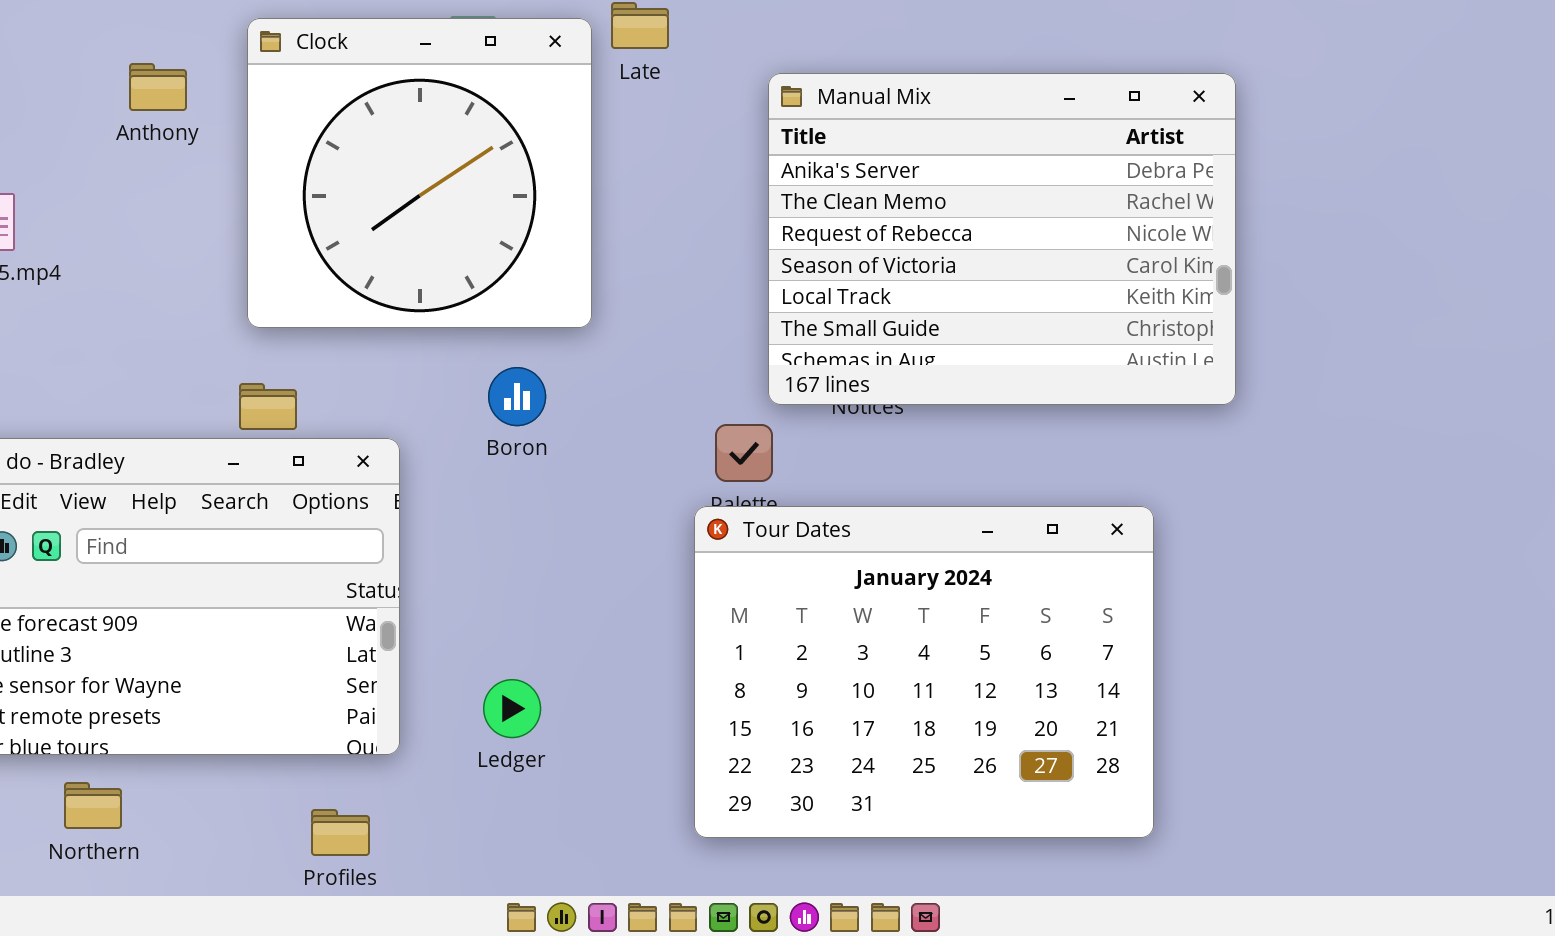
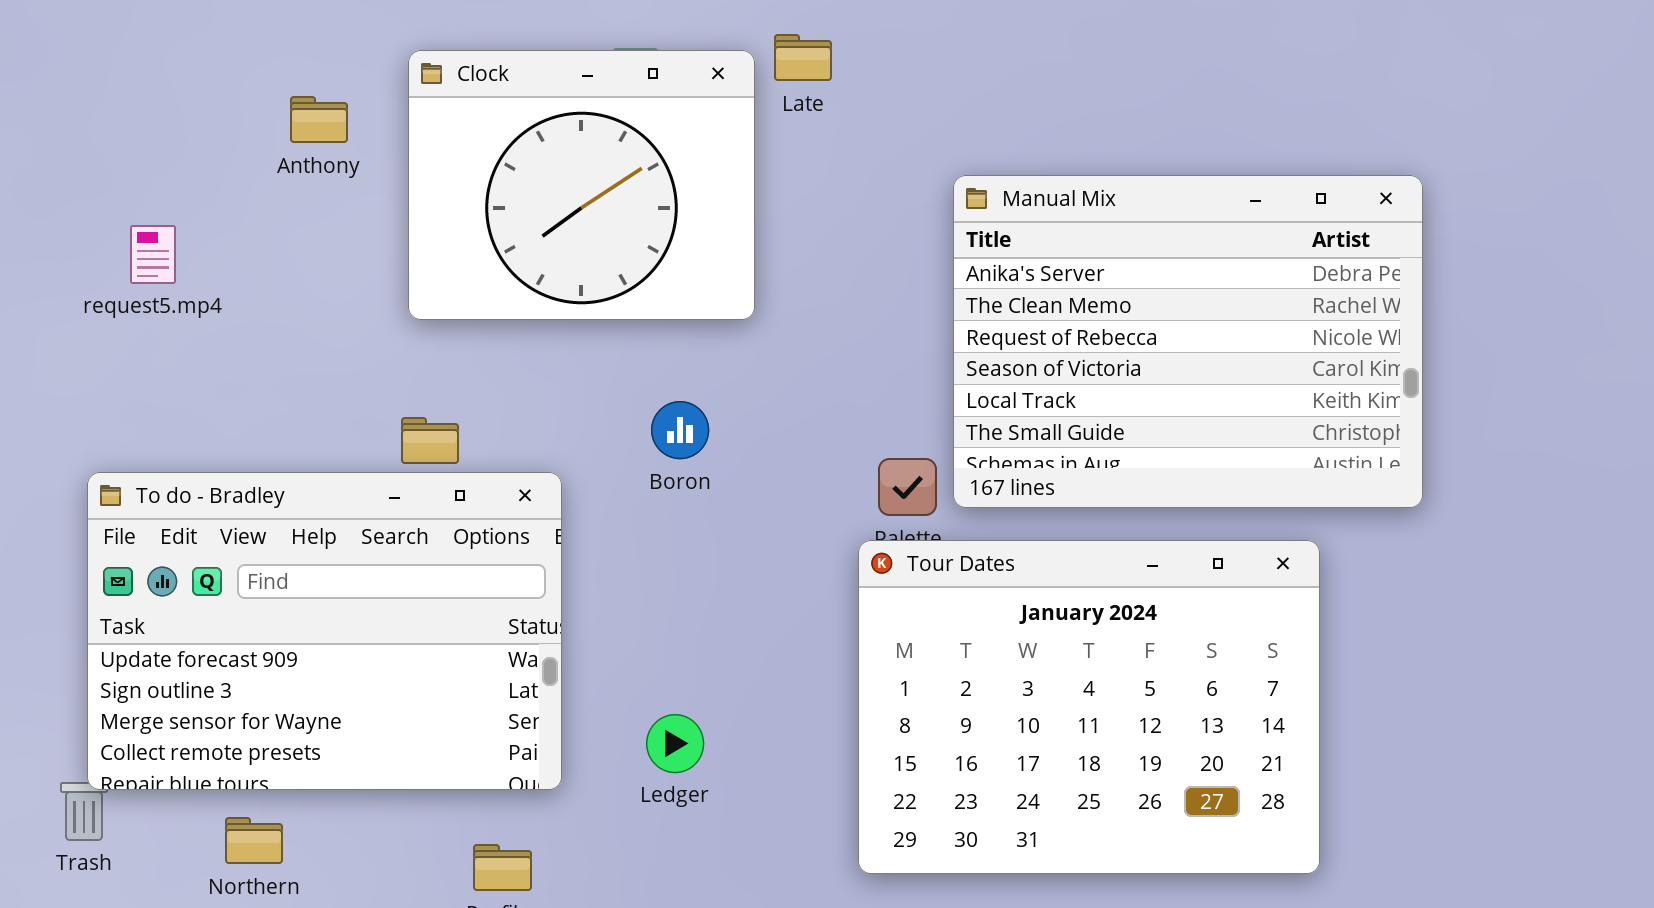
Clock: [247,18,592,328] -> [408,50,755,320], resized
Manual Mix: [768,73,1236,405] -> [953,175,1423,508], moved

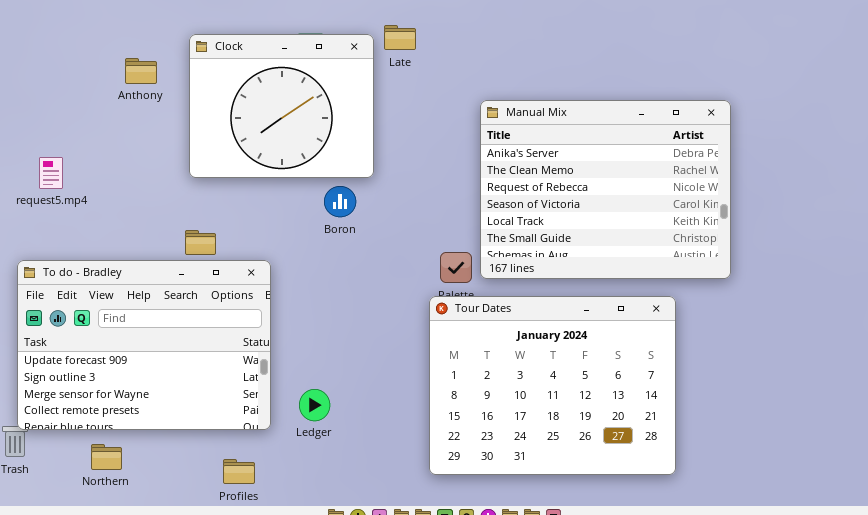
request5.mp4: [130,225,176,284] -> [39,157,63,189], moved
Boron: [651,401,709,459] -> [324,186,356,217], moved
Ledger: [646,714,704,773] -> [299,389,330,421], moved

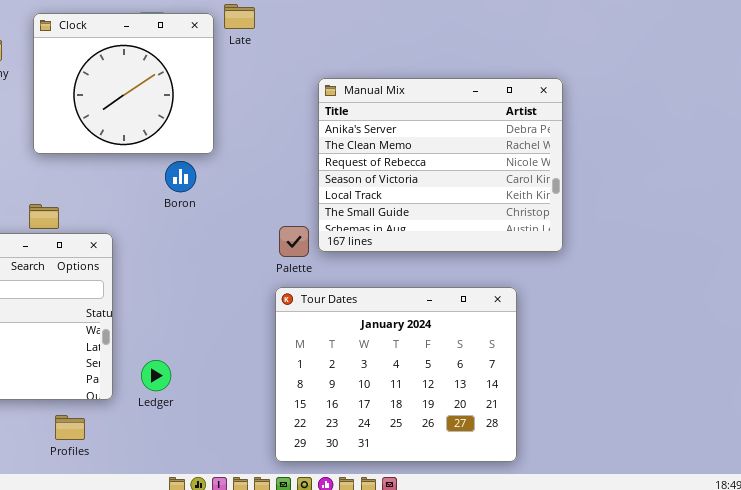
Tour Dates: [429,296,676,475] -> [275,287,517,462], moved
Profiles: [223,459,255,484] -> [55,415,85,440], moved

